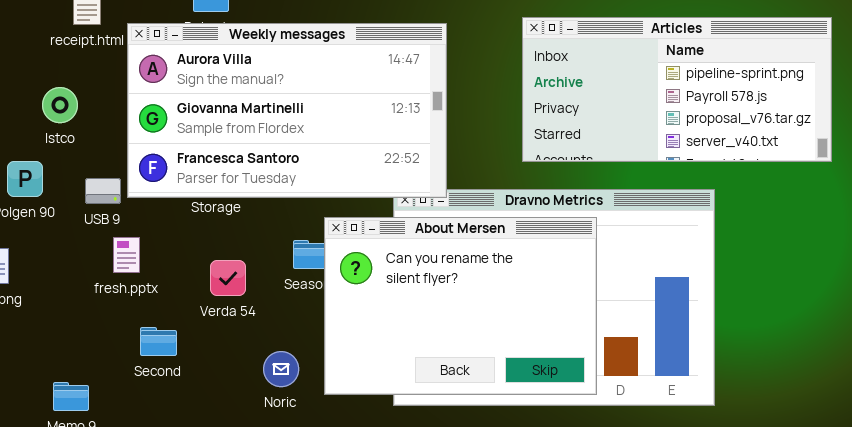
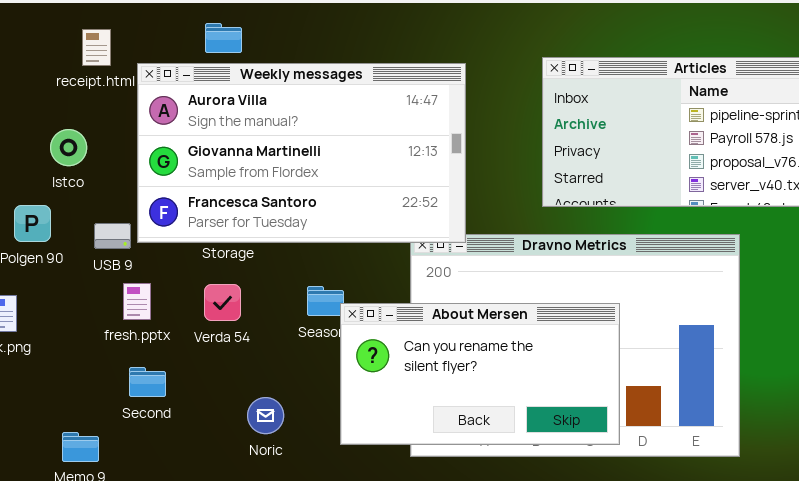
About Mersen: [324,217,597,395] -> [340,303,620,445], resized
Verda 54: [210,260,246,296] -> [204,284,241,321], moved
Second: [140,327,177,356] -> [129,367,166,397], moved
Noric: [263,351,299,387] -> [247,397,284,434], moved

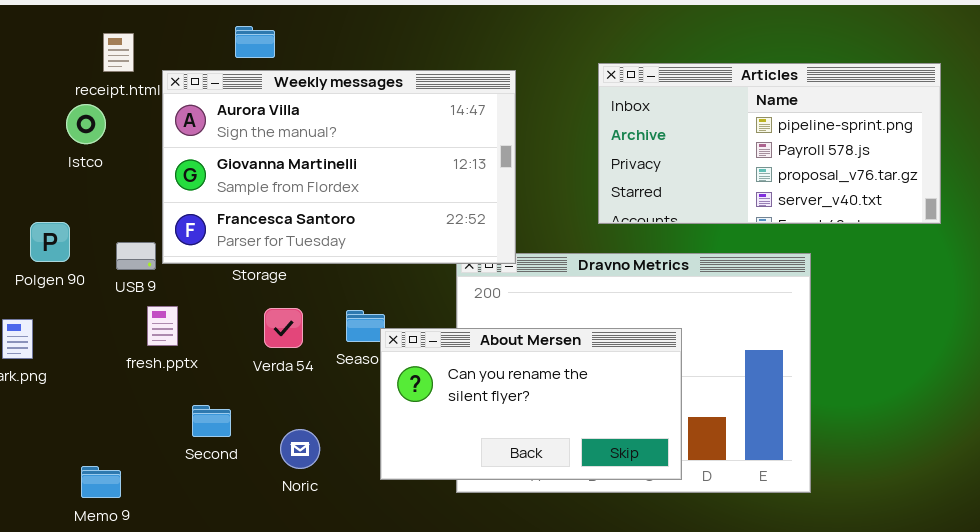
Istco: [50,129,87,166] -> [66,104,106,144], moved
Verda 54: [204,284,241,321] -> [264,308,303,348], moved
Second: [129,367,166,397] -> [192,405,231,437], moved

